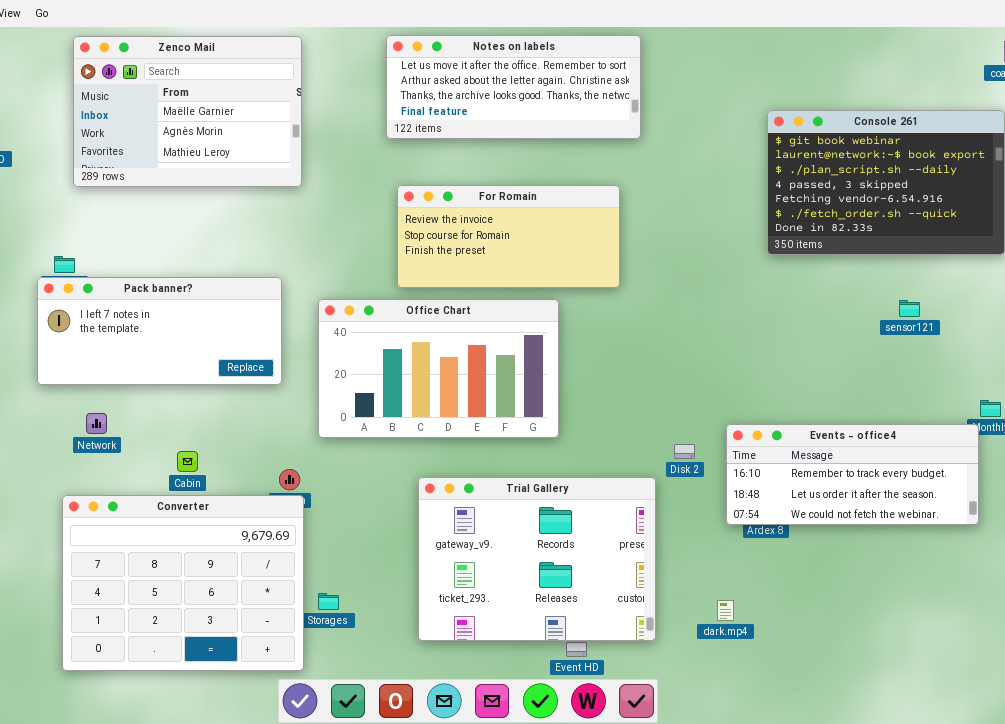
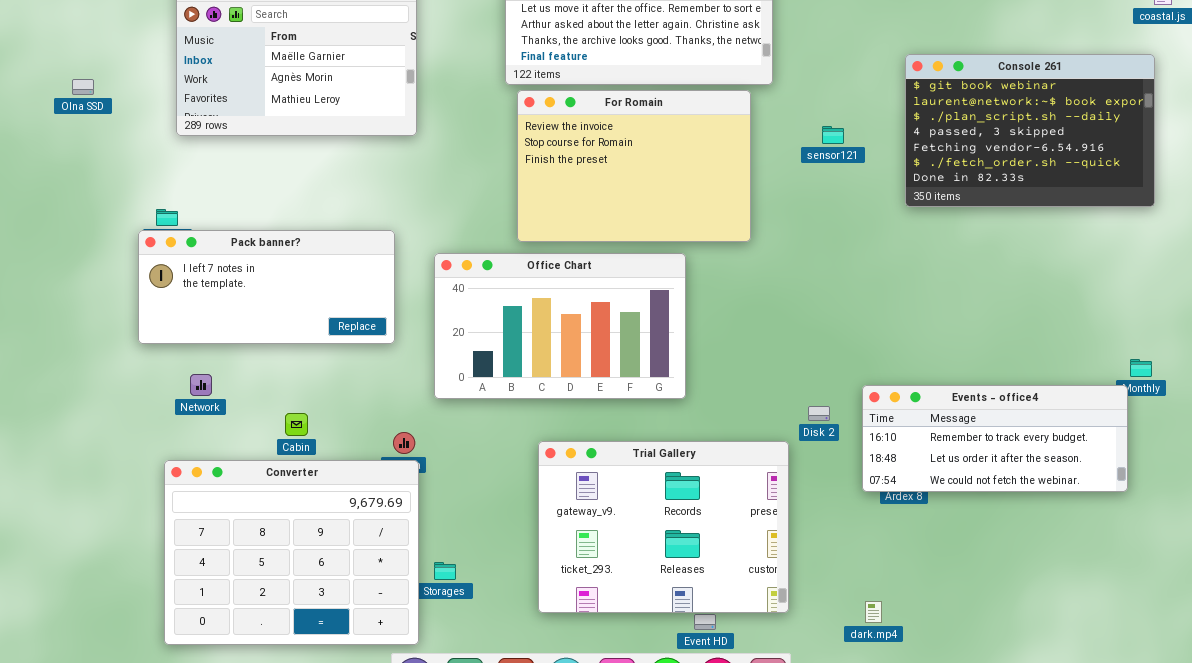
For Romain: [397,185,620,288] -> [517,90,751,242], resized
sensor121: [899,300,920,317] -> [822,126,844,144], moved
dark.mp4: [717,600,734,621] -> [865,601,882,623], moved

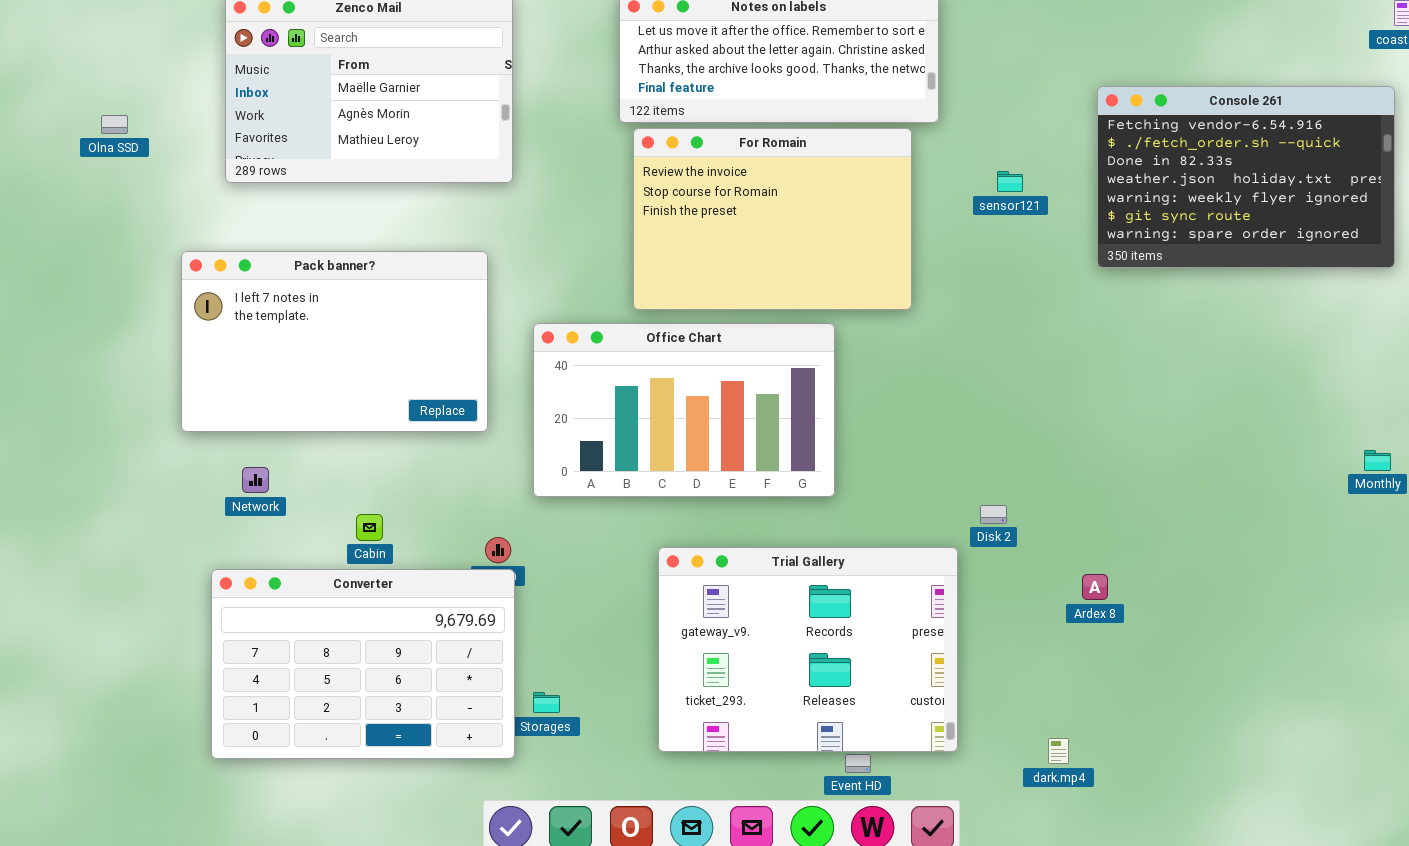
Console 261: [905,54,1155,207] -> [1097,86,1395,268], scrolled down 4 rows
Pack banner?: [138,230,395,344] -> [181,251,488,432], resized
Events - office4: [862,385,1128,492] -> none, closed
Converter: [164,460,419,645] -> [211,569,515,759], resized

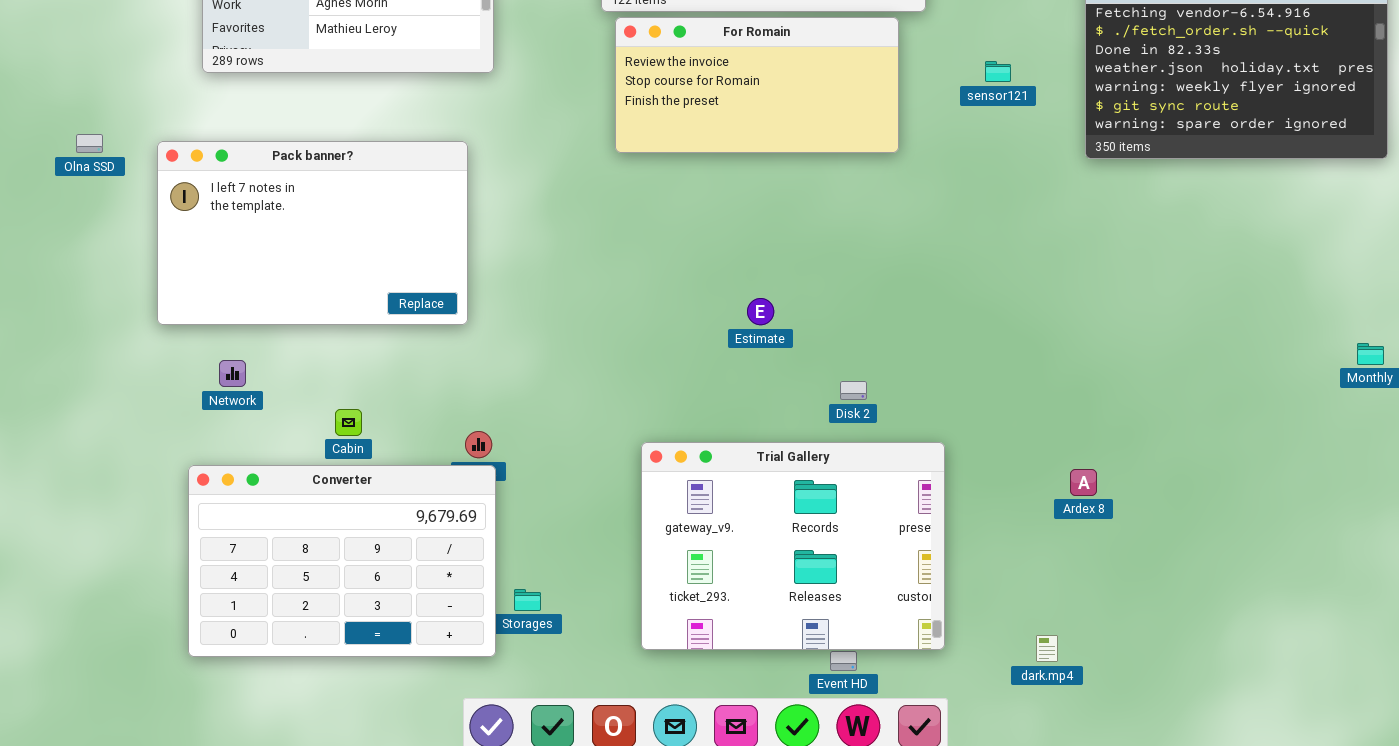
Olna SSD: [101,115,128,134] -> [76,134,103,153], moved
For Romain: [633,128,912,310] -> [615,17,899,153], resized
Office Chart: [533,323,835,497] -> none, closed
Disk 2: [980,505,1007,524] -> [840,381,867,400], moved

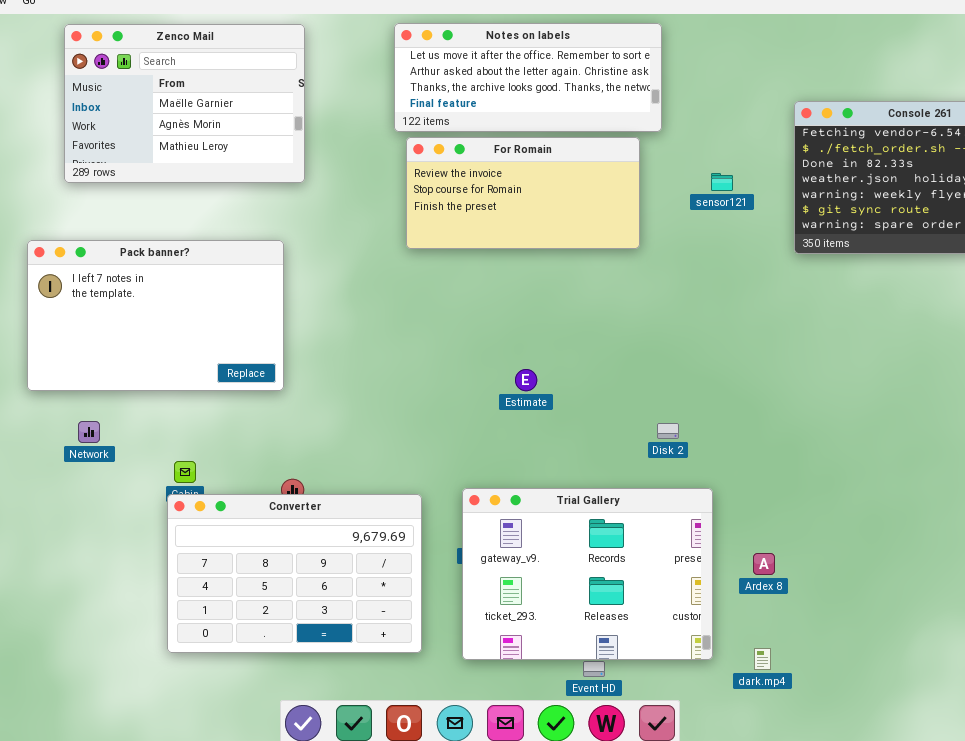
Disk 2: [840,381,867,400] -> [657,423,679,439], moved
Trial Gallery: [641,442,945,650] -> [462,488,713,660], moved
Converter: [188,465,496,657] -> [167,494,422,653], moved
Ardex 8: [1070,469,1097,496] -> [753,553,775,575], moved

